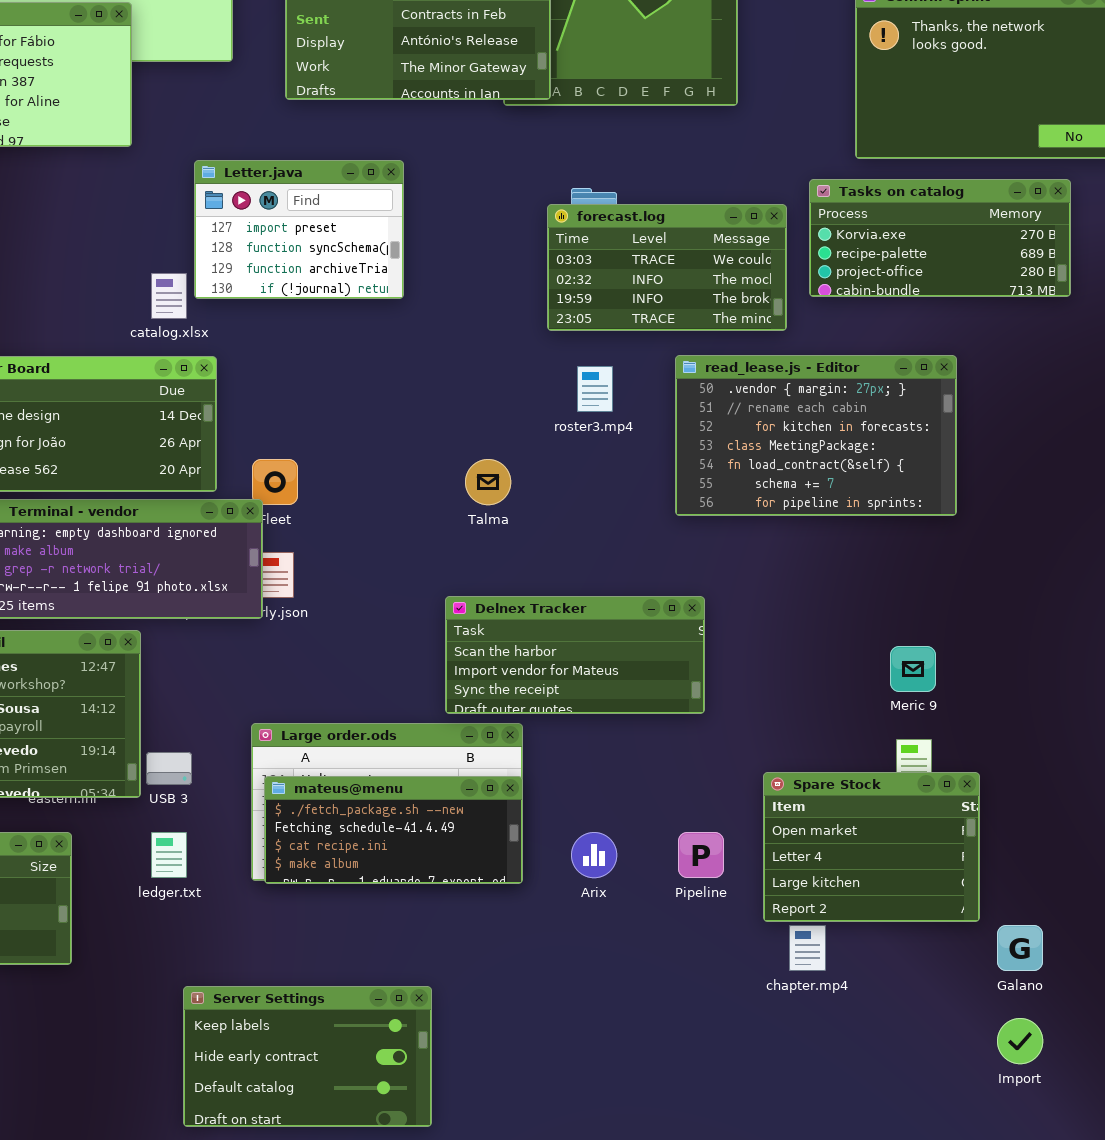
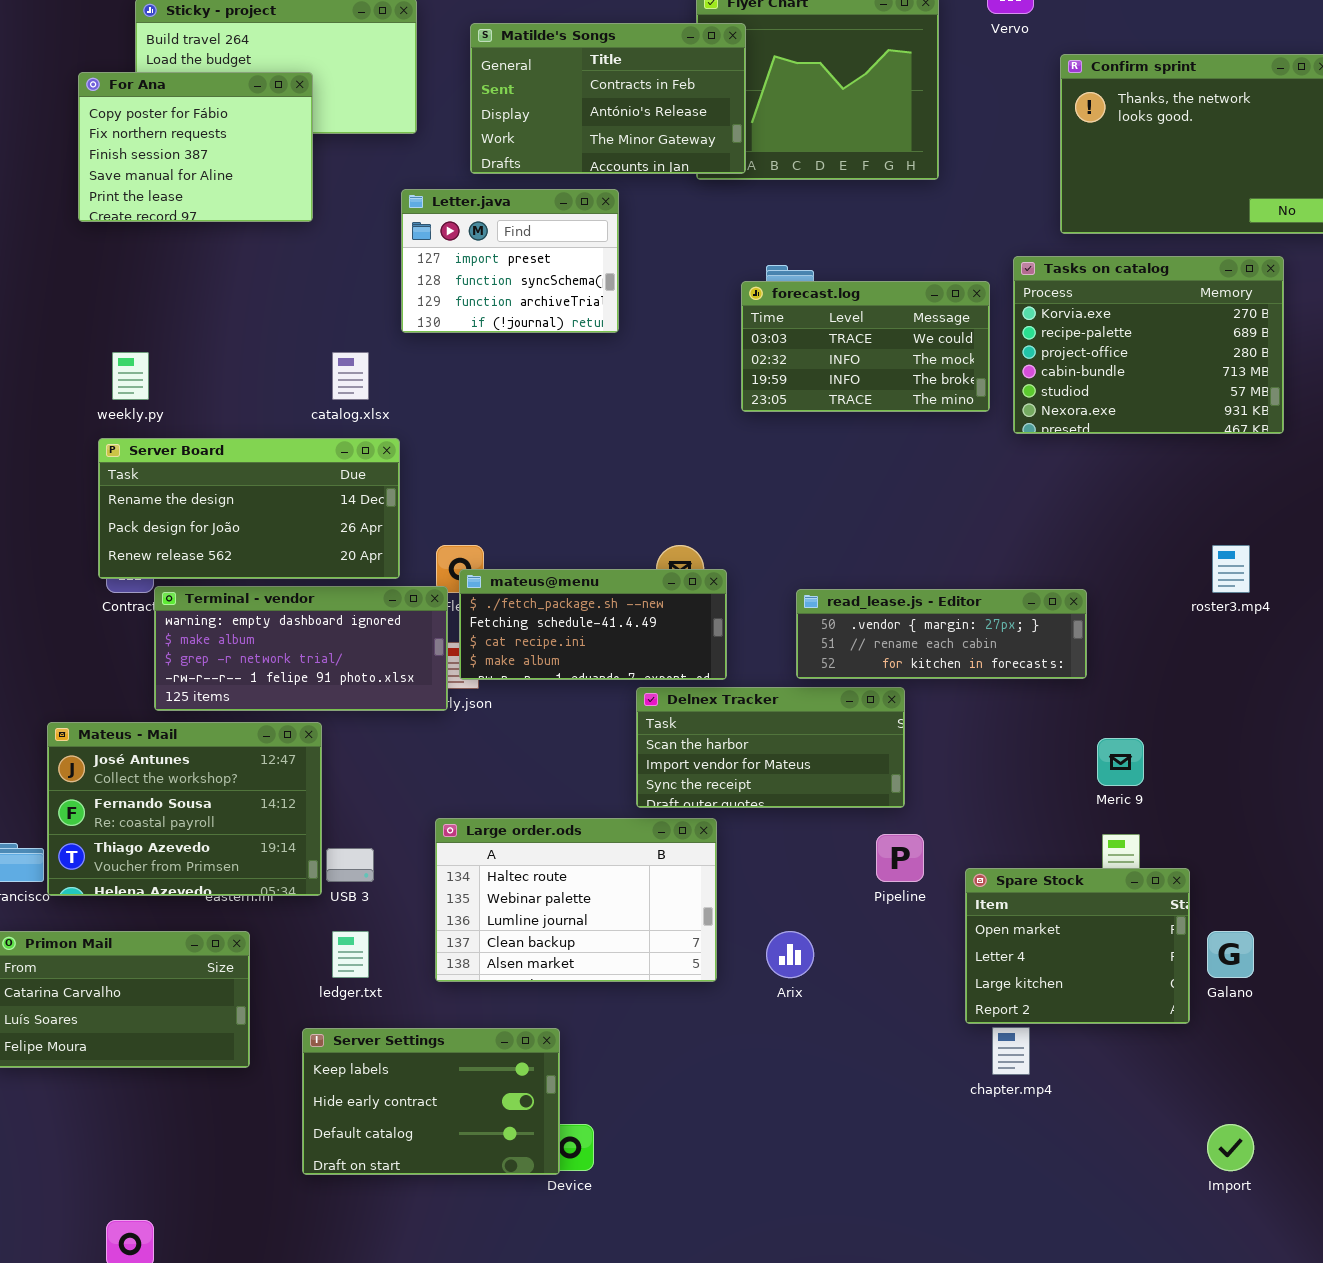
Letter.java: [194,160,404,299] -> [401,189,619,333], moved
Tasks on catalog: [809,179,1071,297] -> [1013,256,1284,434], resized
read_lease.js - Editor: [675,355,957,516] -> [796,589,1087,679], moved, resized
roster3.mp4: [577,366,613,412] -> [1212,545,1250,593], moved
mateus@menu: [264,776,523,884] -> [459,569,727,680], moved
Pipeline: [678,832,724,878] -> [876,834,924,882], moved
Galano: [997,925,1043,971] -> [1207,931,1254,978], moved
Server Settings: [183,986,432,1127] -> [302,1028,560,1175], moved

